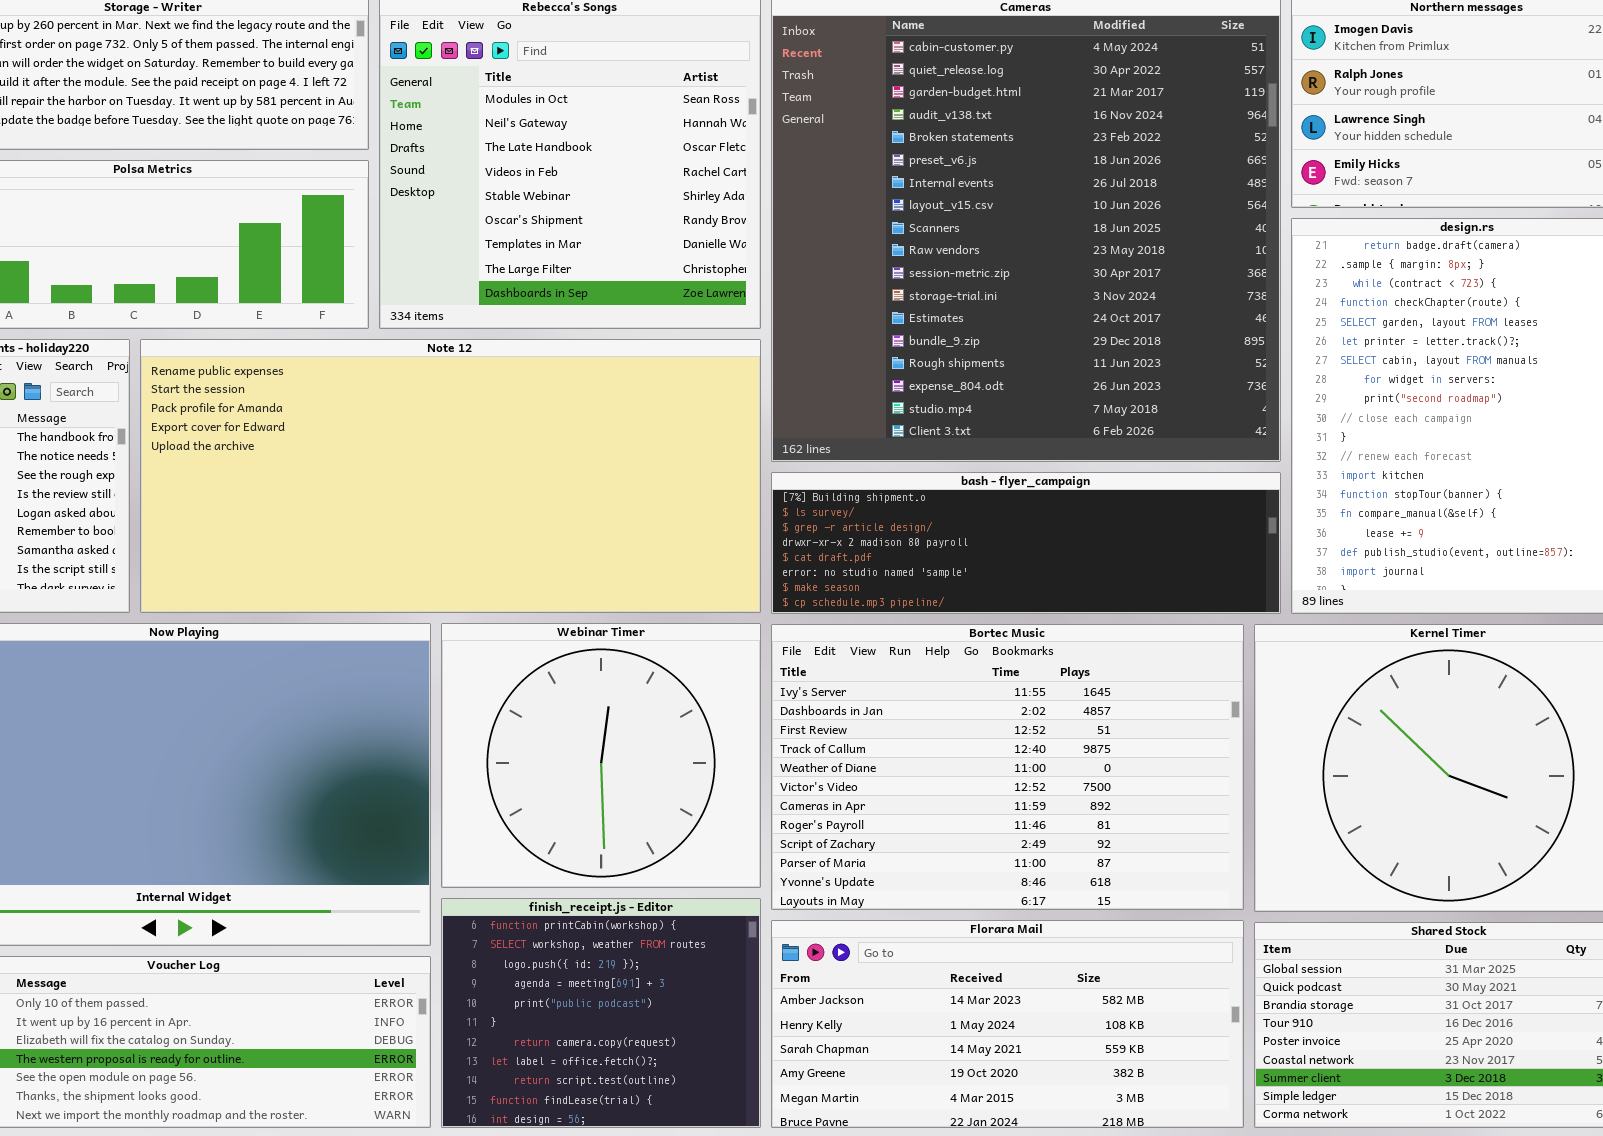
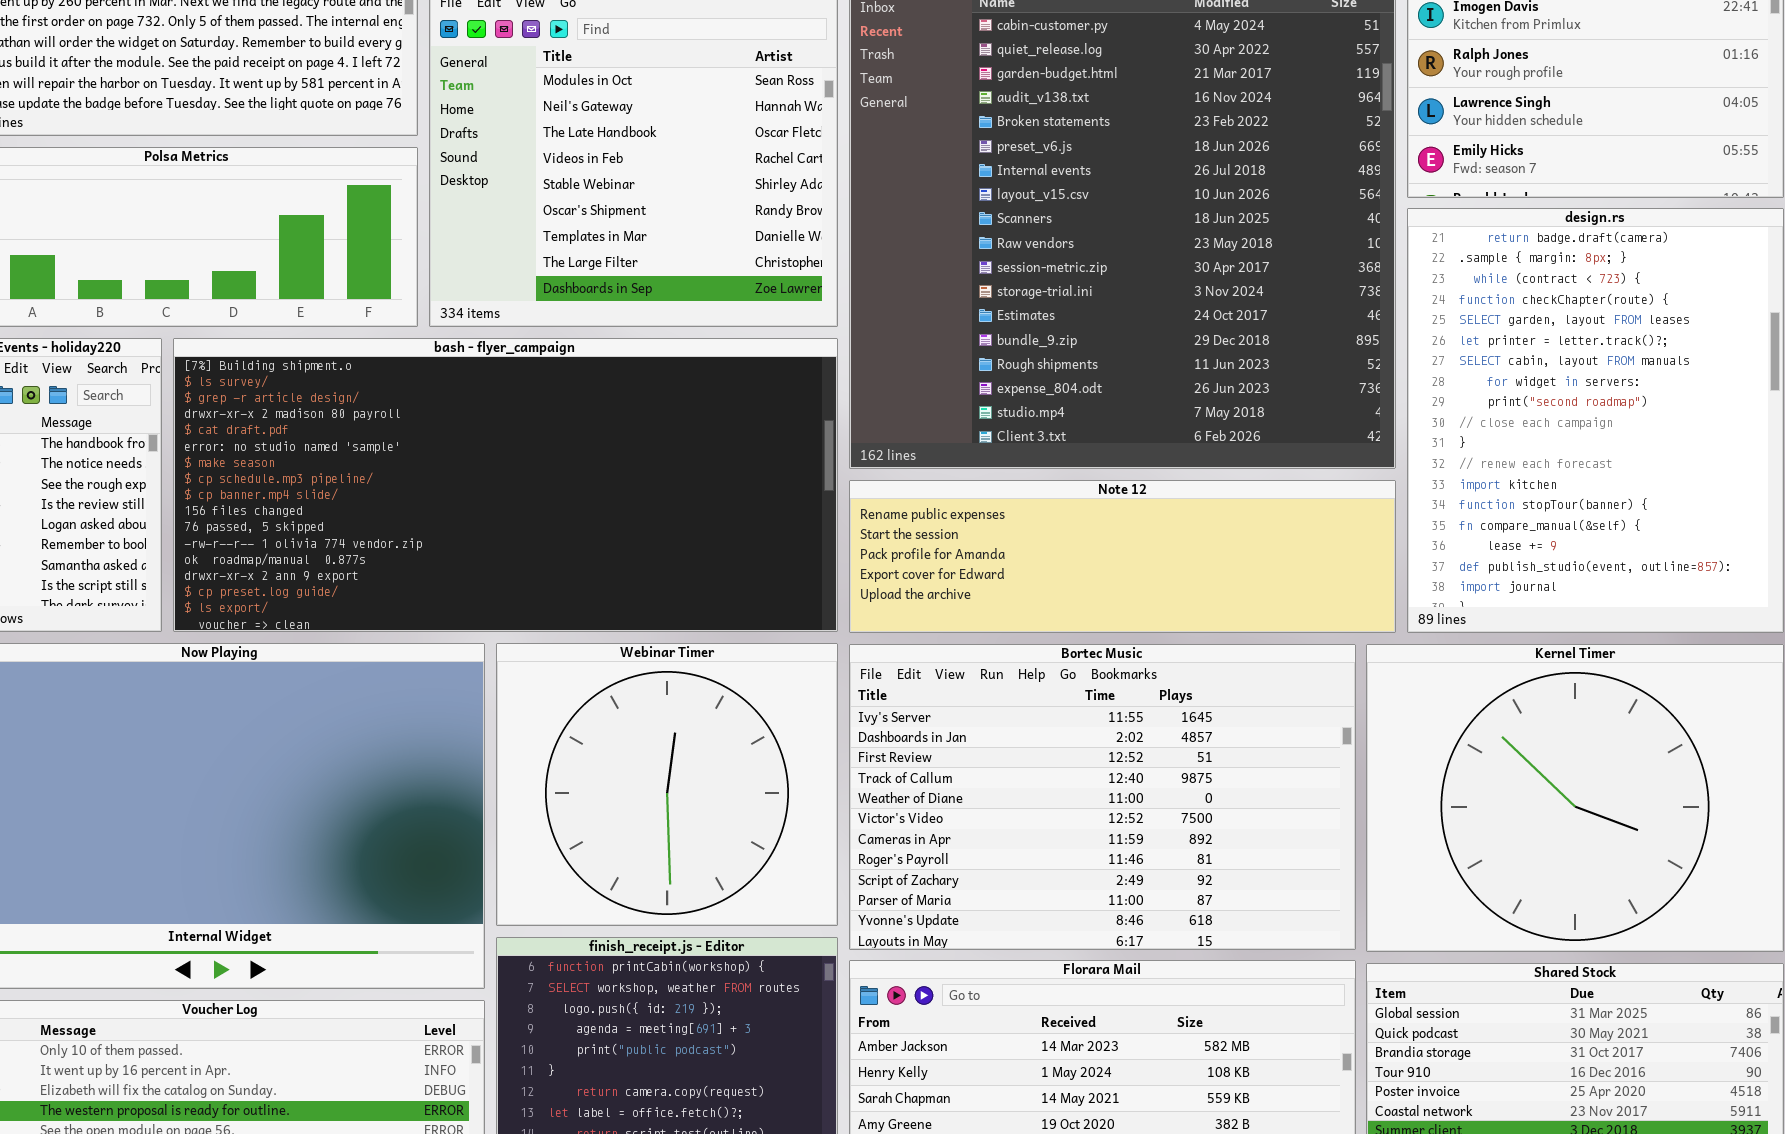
Note 12: [140,339,761,613] -> [849,480,1396,633], moved, resized
bash - flyer_campaign: [771,472,1281,614] -> [173,338,838,632], moved, resized

